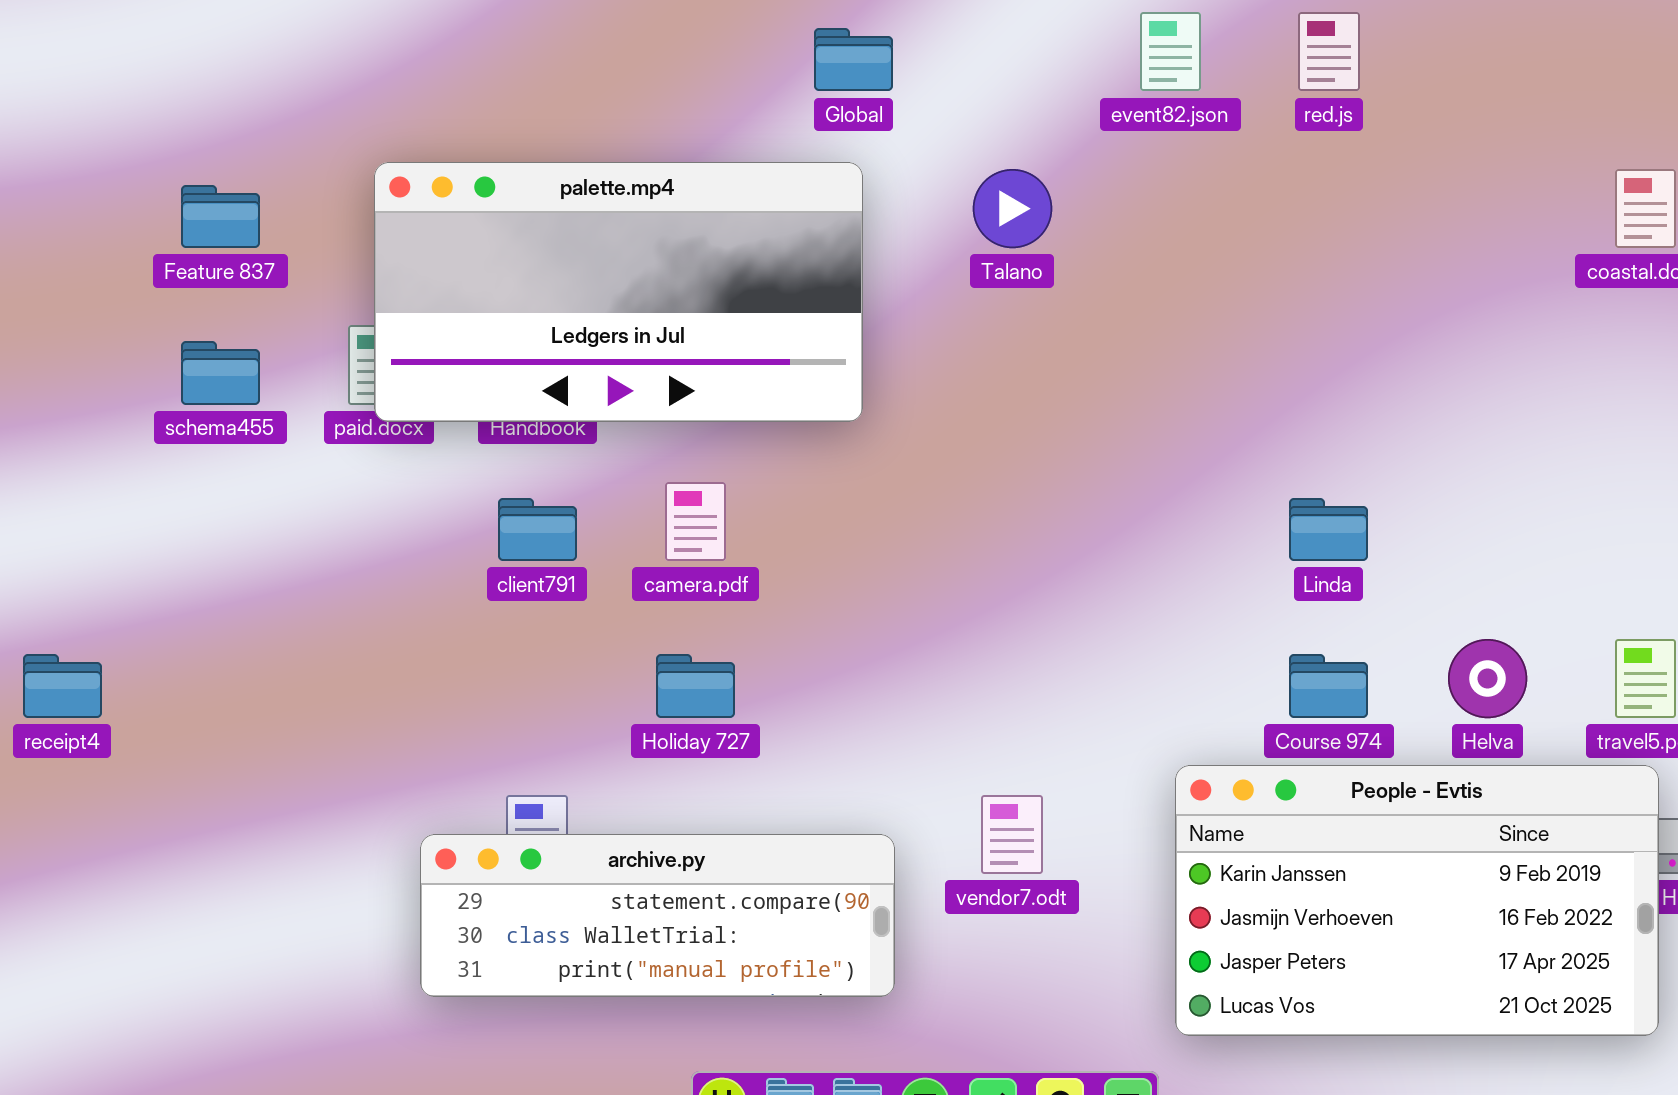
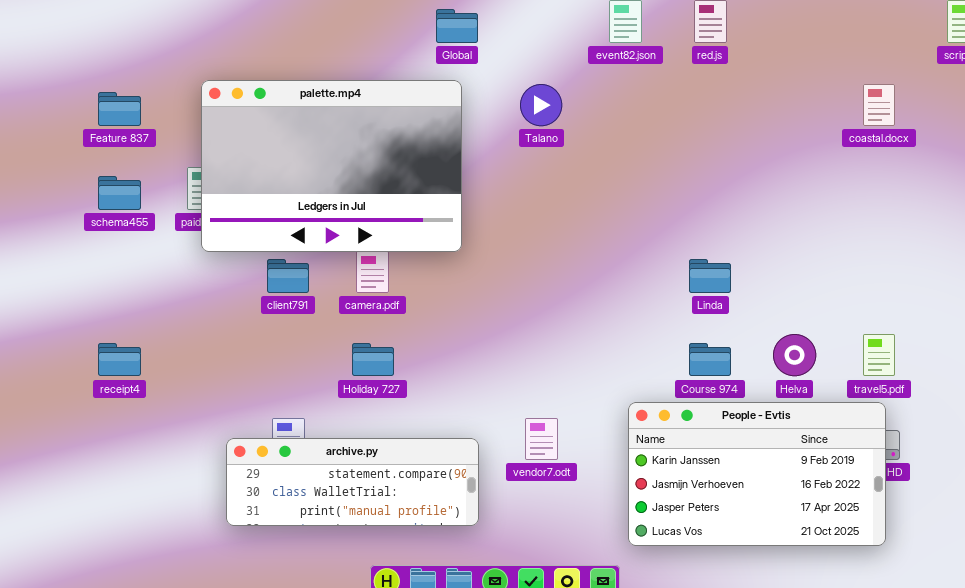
palette.mp4: [374,162,863,422] -> [201,80,462,252], resized
receipt4: [23,654,102,718] -> [98,343,141,376], moved

